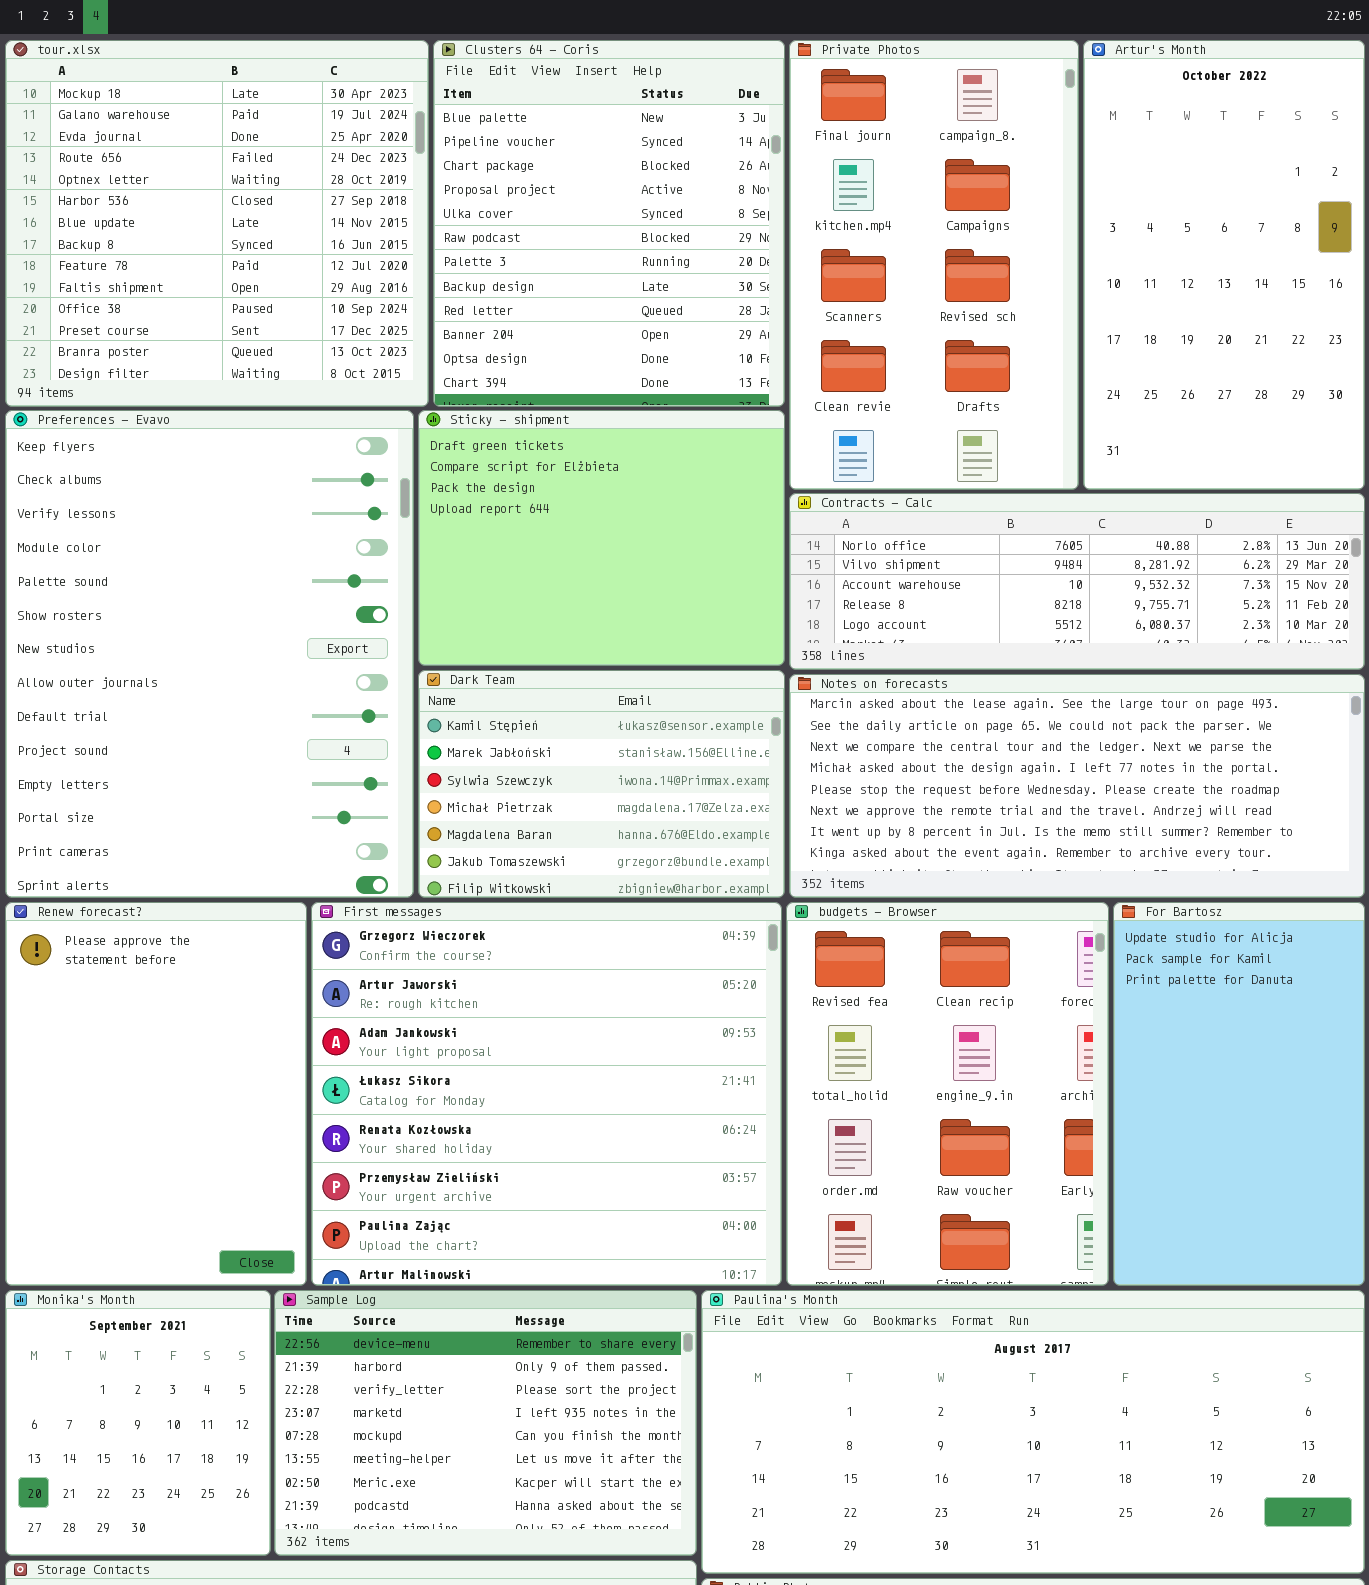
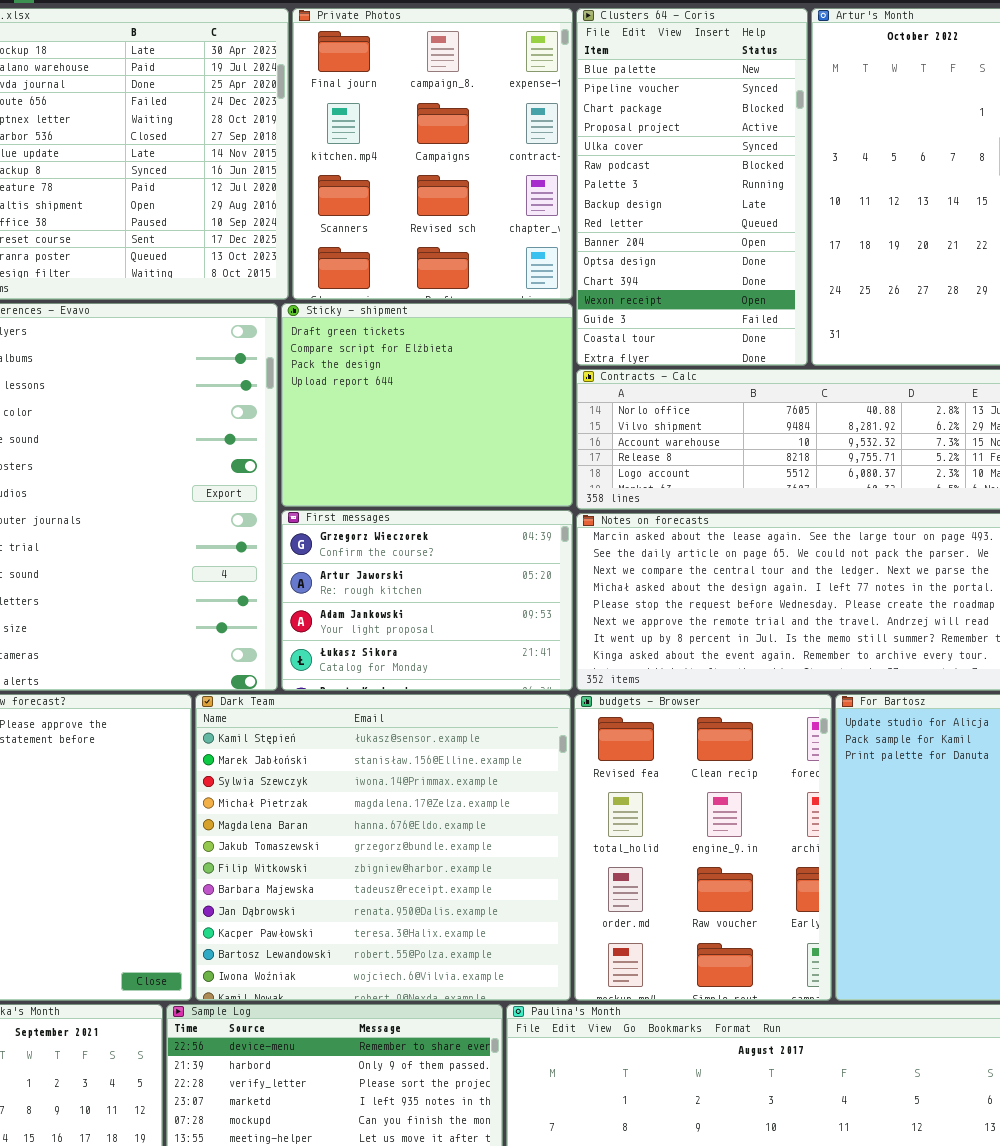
Clusters 64 - Coris: [433,40,785,407] -> [576,8,808,366], moved, resized
Private Photos: [789,40,1079,490] -> [292,8,573,300], moved, resized
Dark Team: [418,670,785,898] -> [195,694,571,1001], moved, resized
First messages: [311,902,782,1286] -> [281,510,573,691], moved, resized

